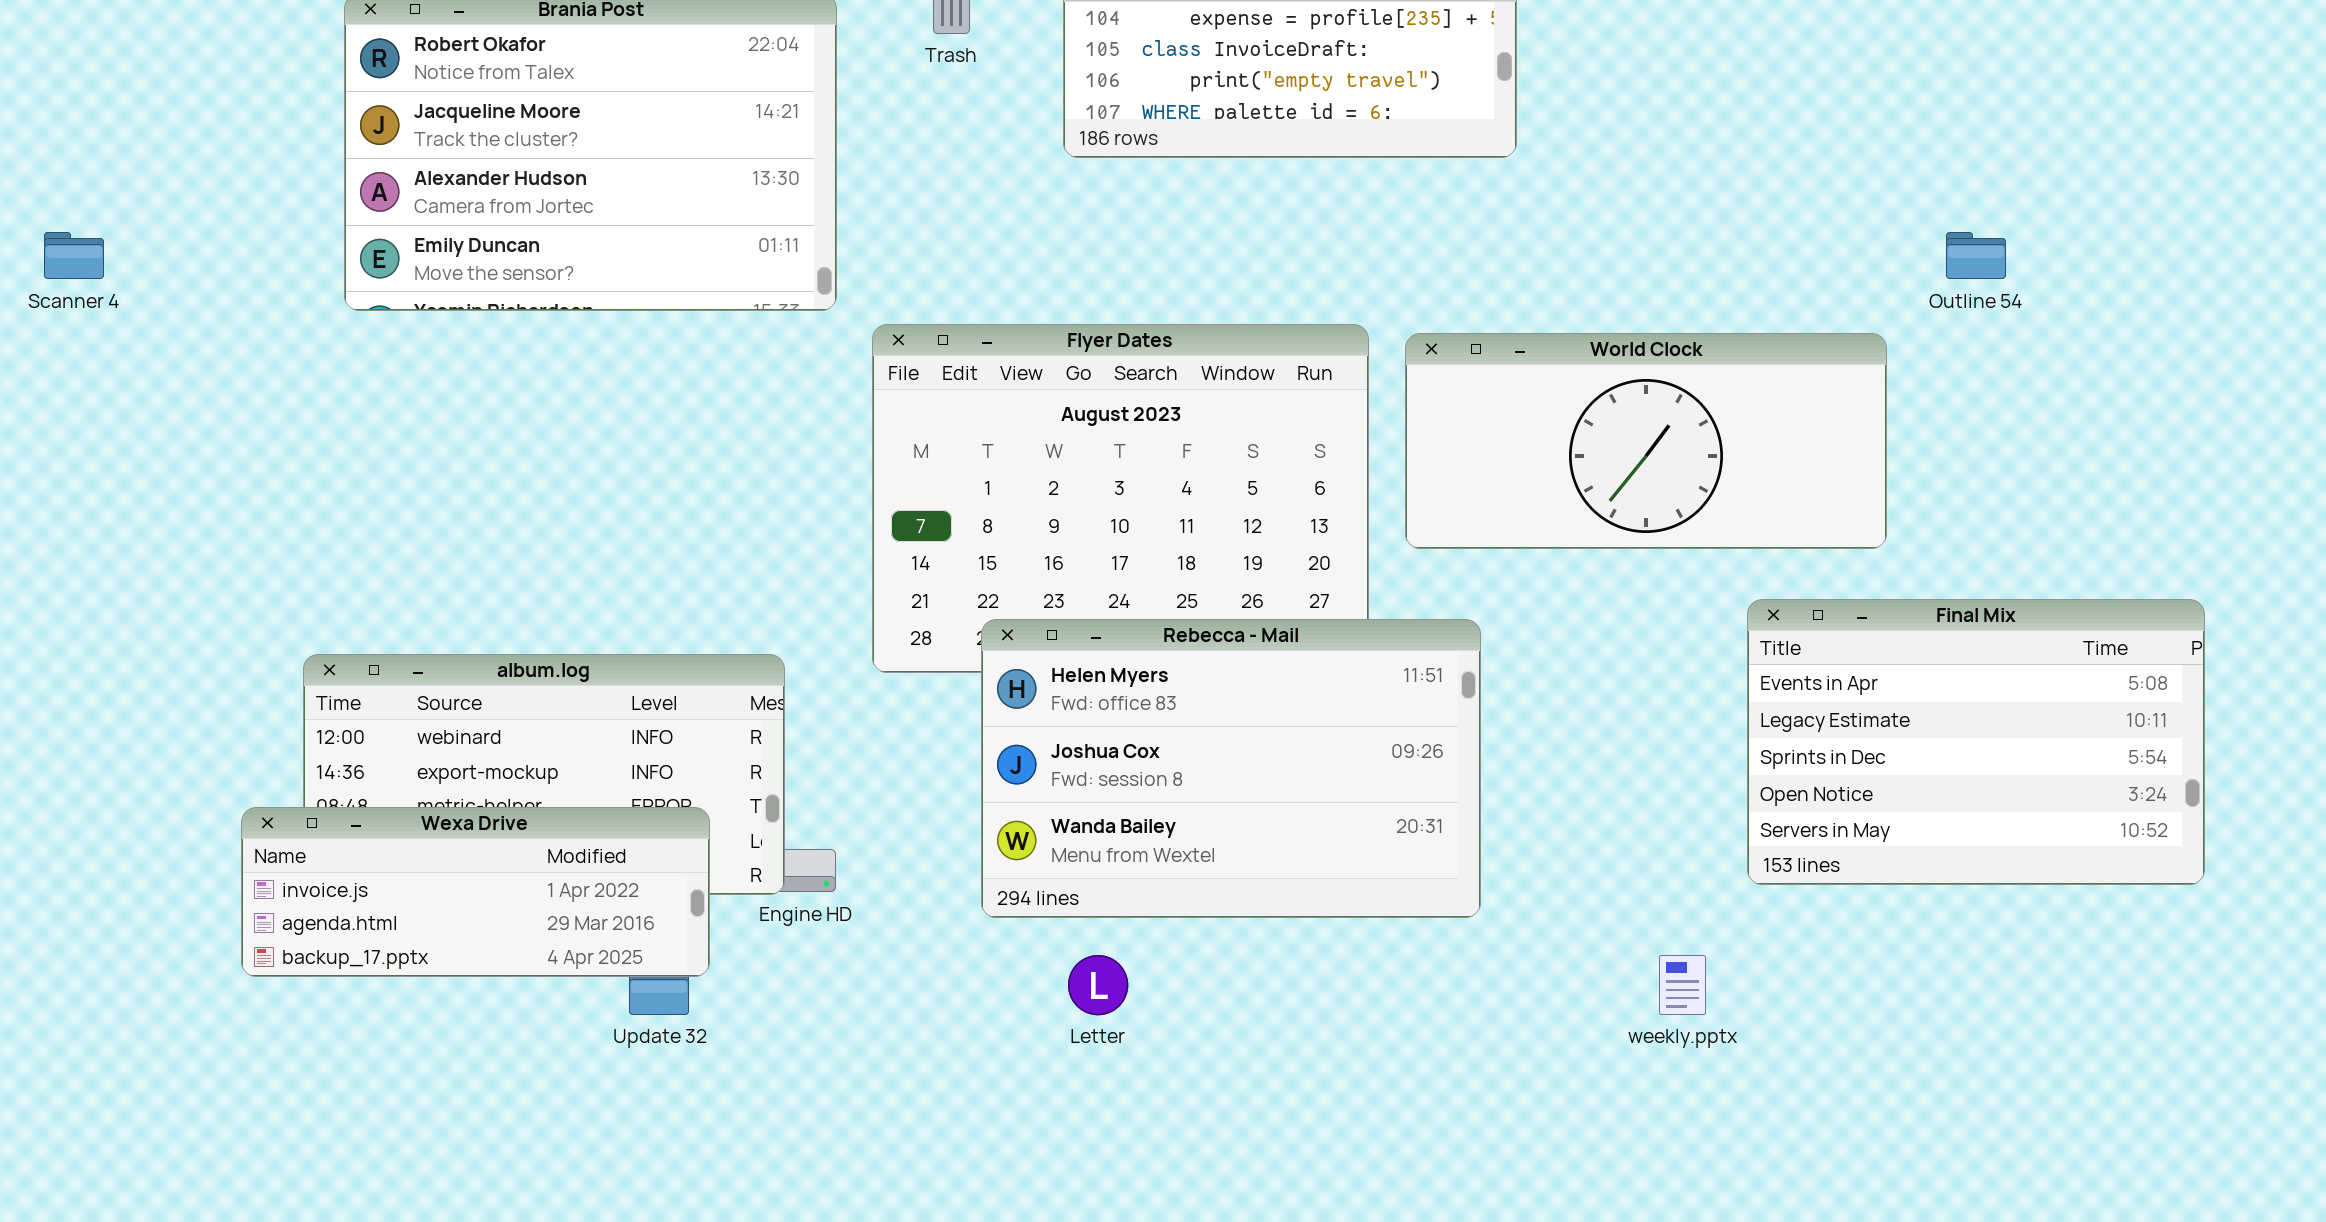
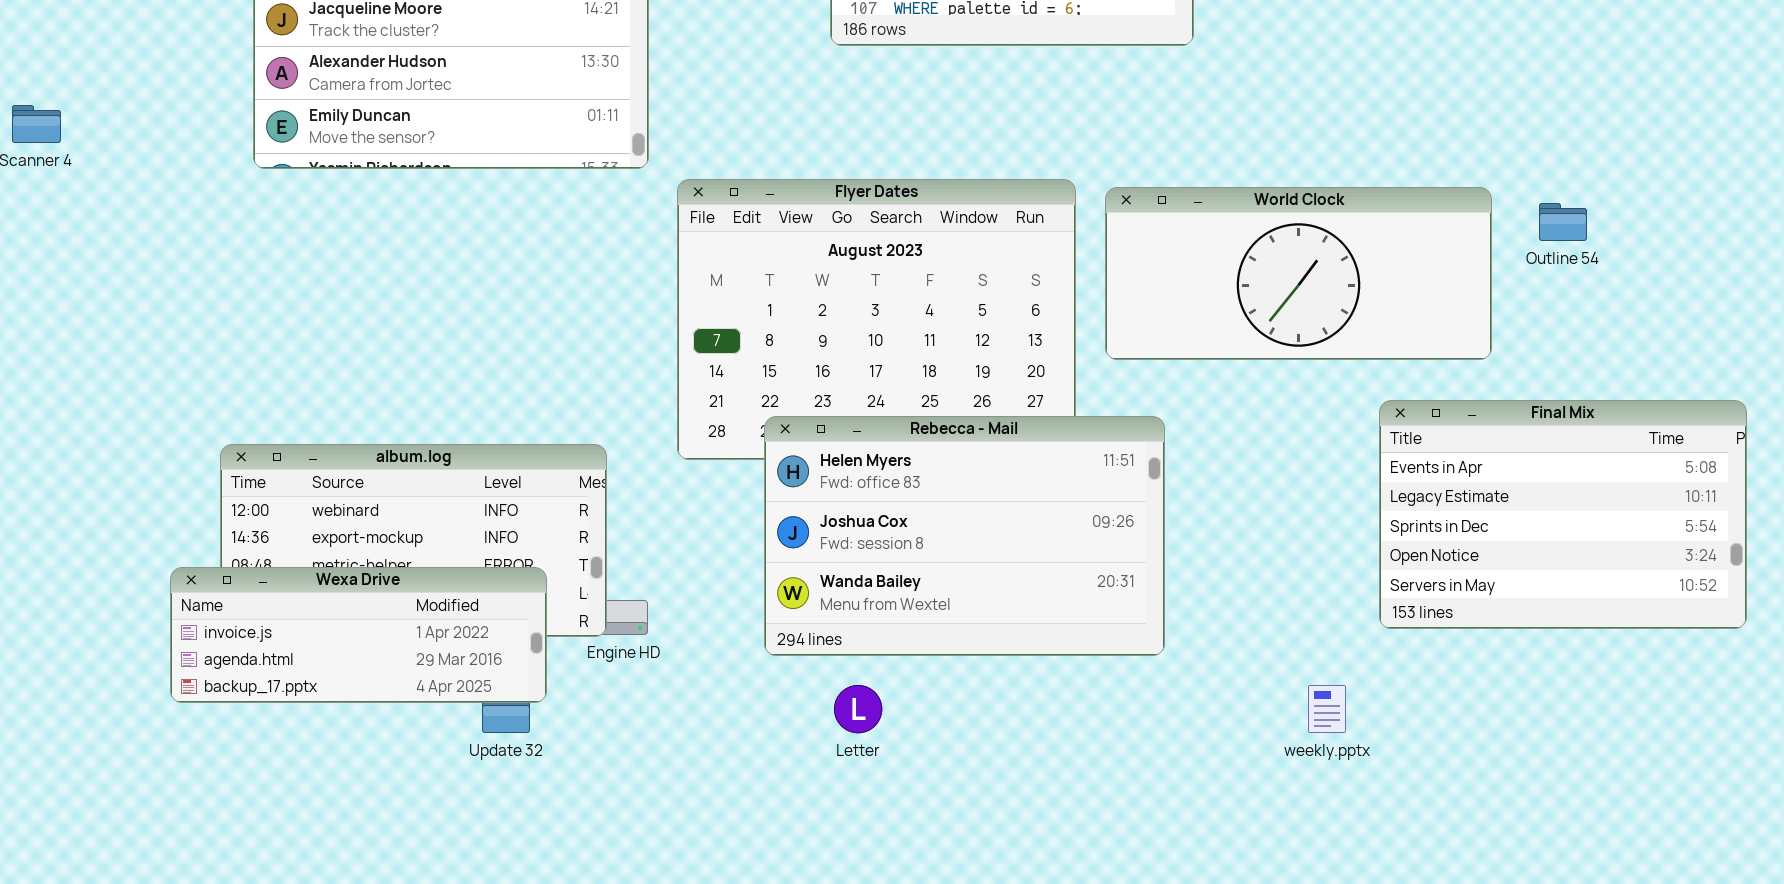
Outline 54: [1946,232,2006,279] -> [1539,203,1587,241], moved

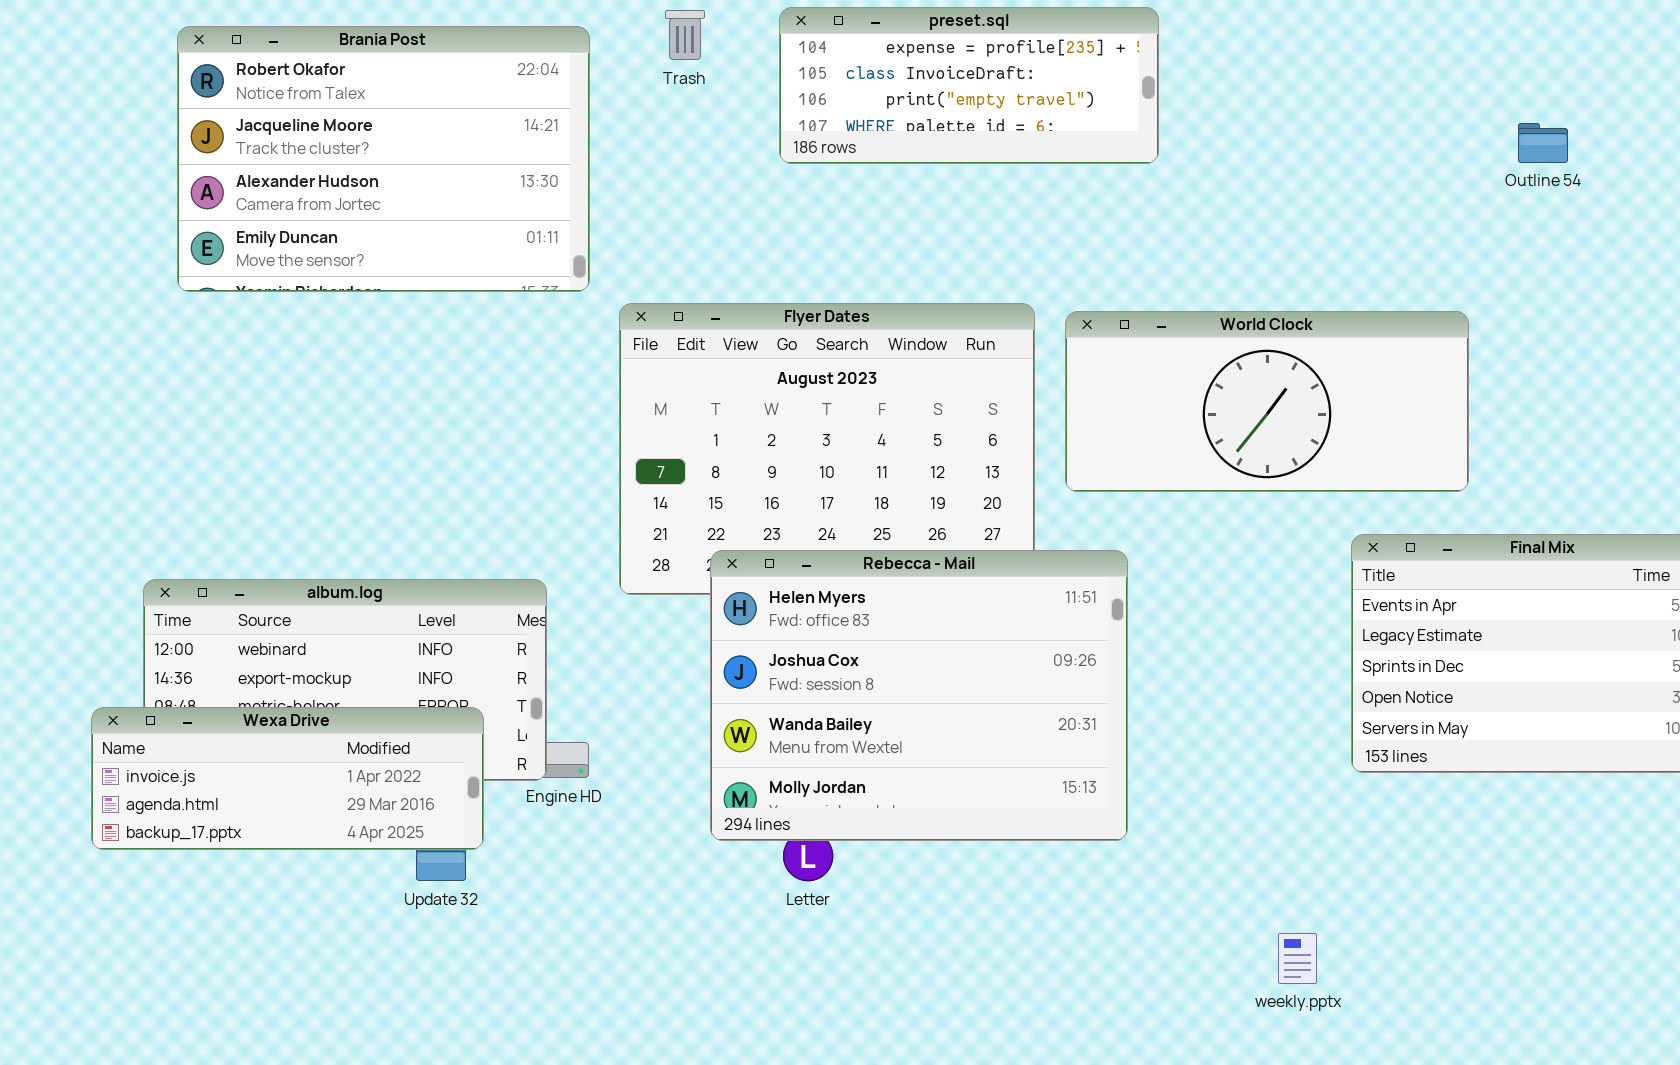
Outline 54: [1539,203,1587,241] -> [1518,123,1568,163], moved
Rebecca - Mail: [764,416,1165,656] -> [710,550,1128,841], resized
weekly.pptx: [1308,685,1346,733] -> [1278,933,1317,984], moved

